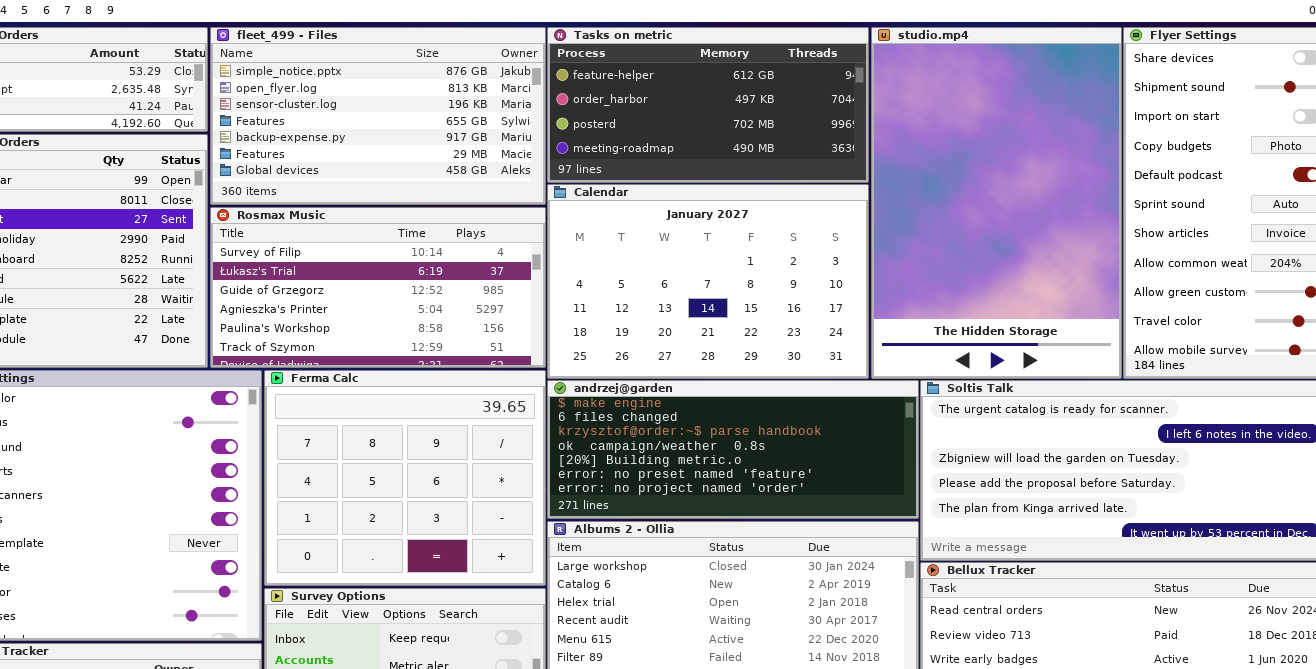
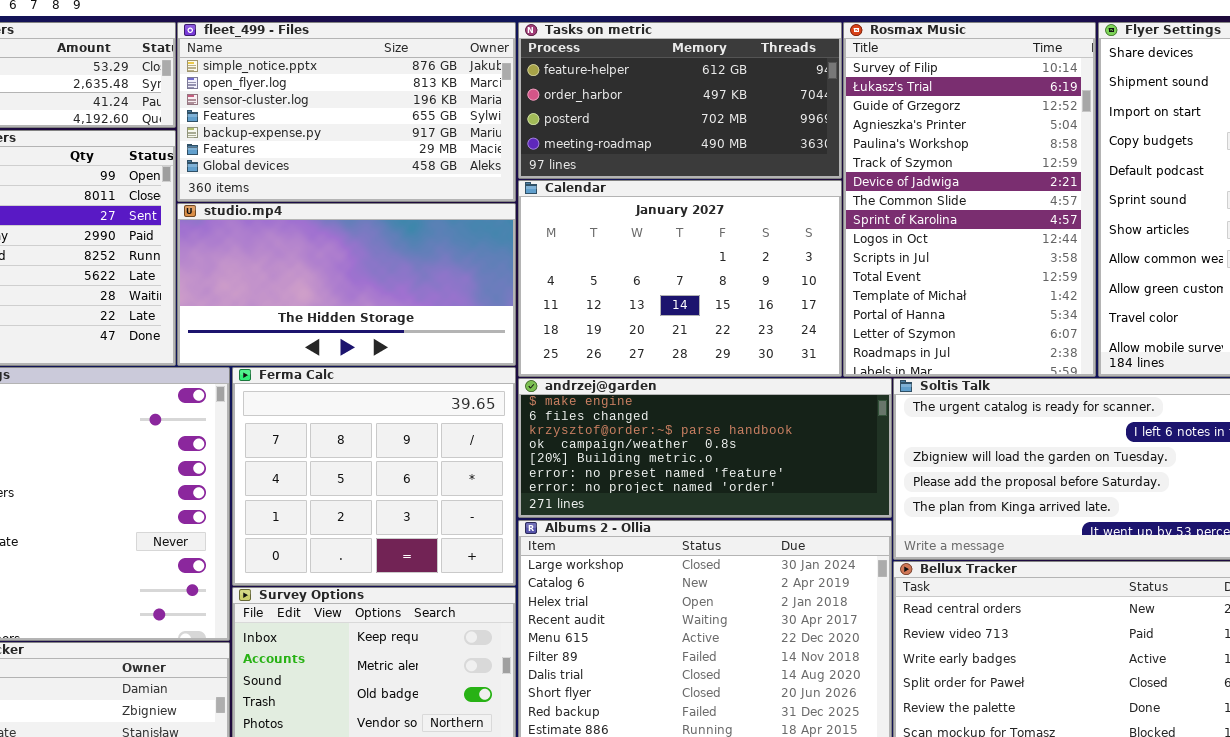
studio.mp4: [871,27,1122,379] -> [177,203,516,366], moved, resized
Rosmax Music: [210,207,546,368] -> [843,22,1096,377], moved, resized

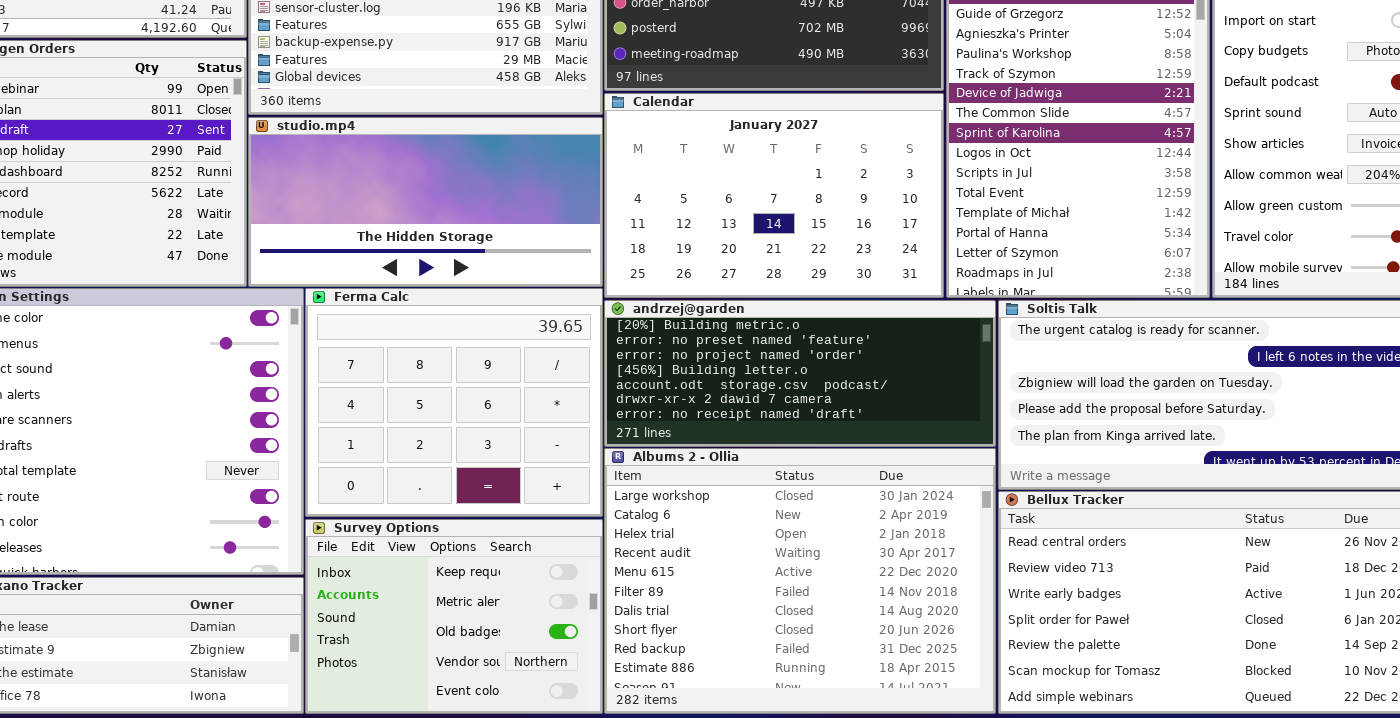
andrzej@garden: [518,378,892,518] -> [604,300,996,447], scrolled down 4 rows

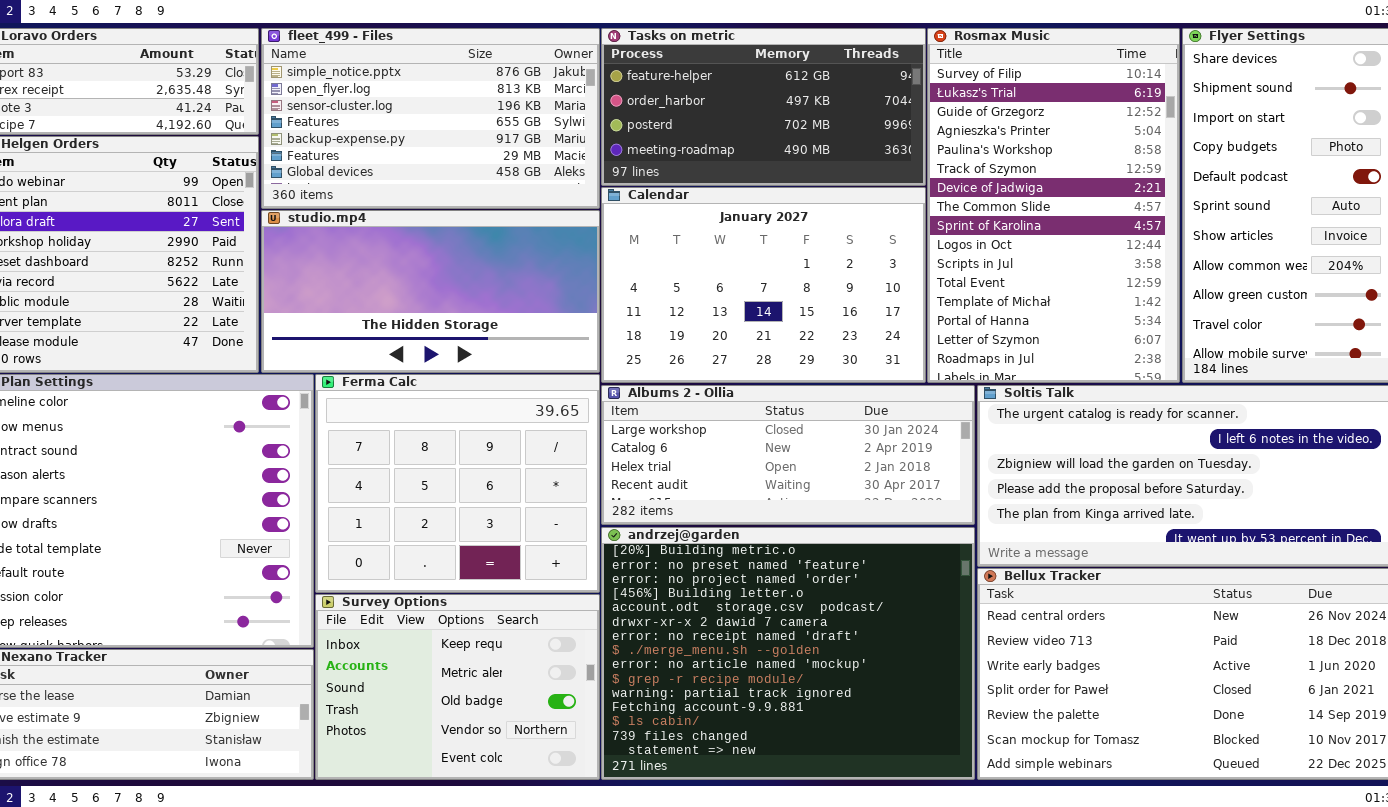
andrzej@garden: [604,300,996,447] -> [601,527,975,780], moved, resized
Albums 2 - Ollia: [604,448,996,714] -> [601,385,975,525], moved, resized

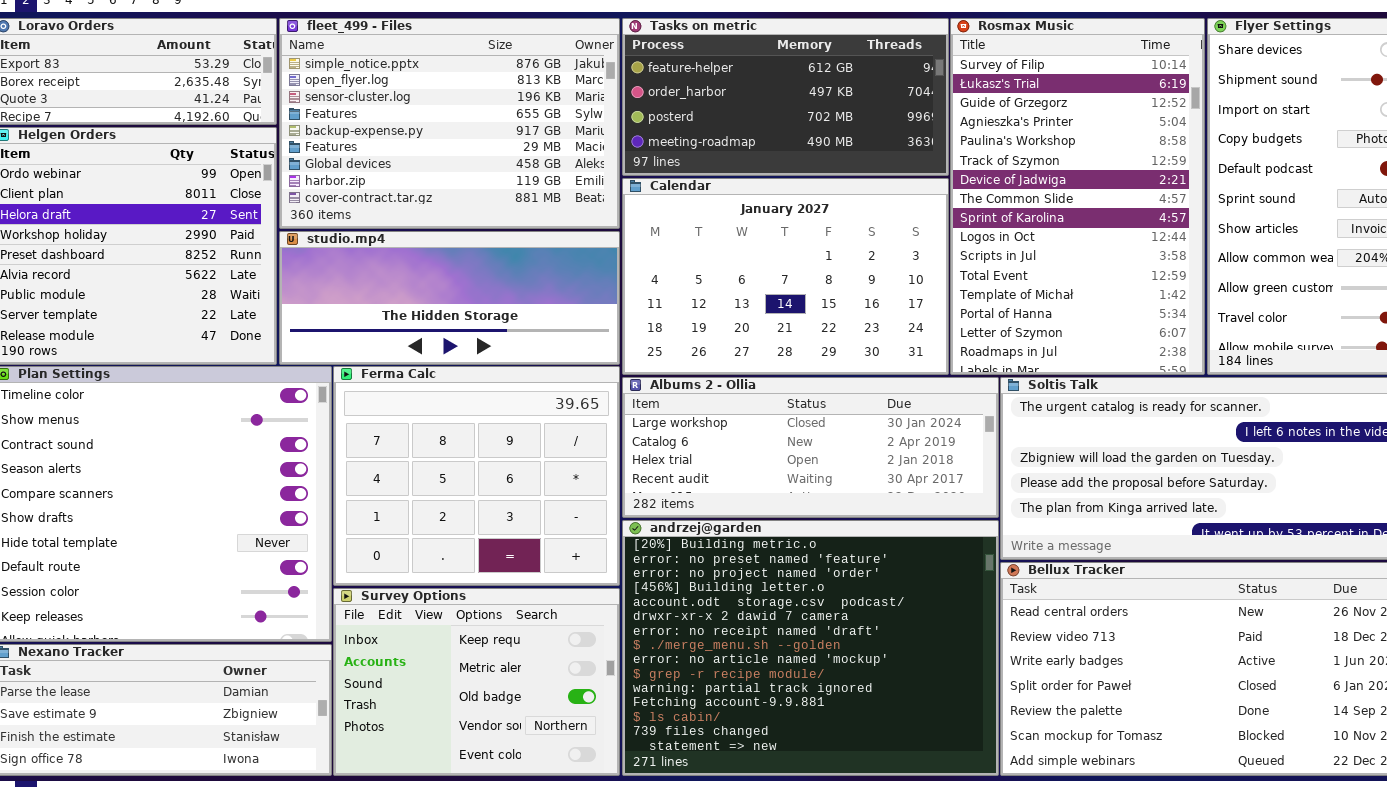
fleet_499 - Files: [261,28,600,209] -> [279,18,620,229], resized
studio.mp4: [261,210,600,373] -> [279,231,620,365], resized

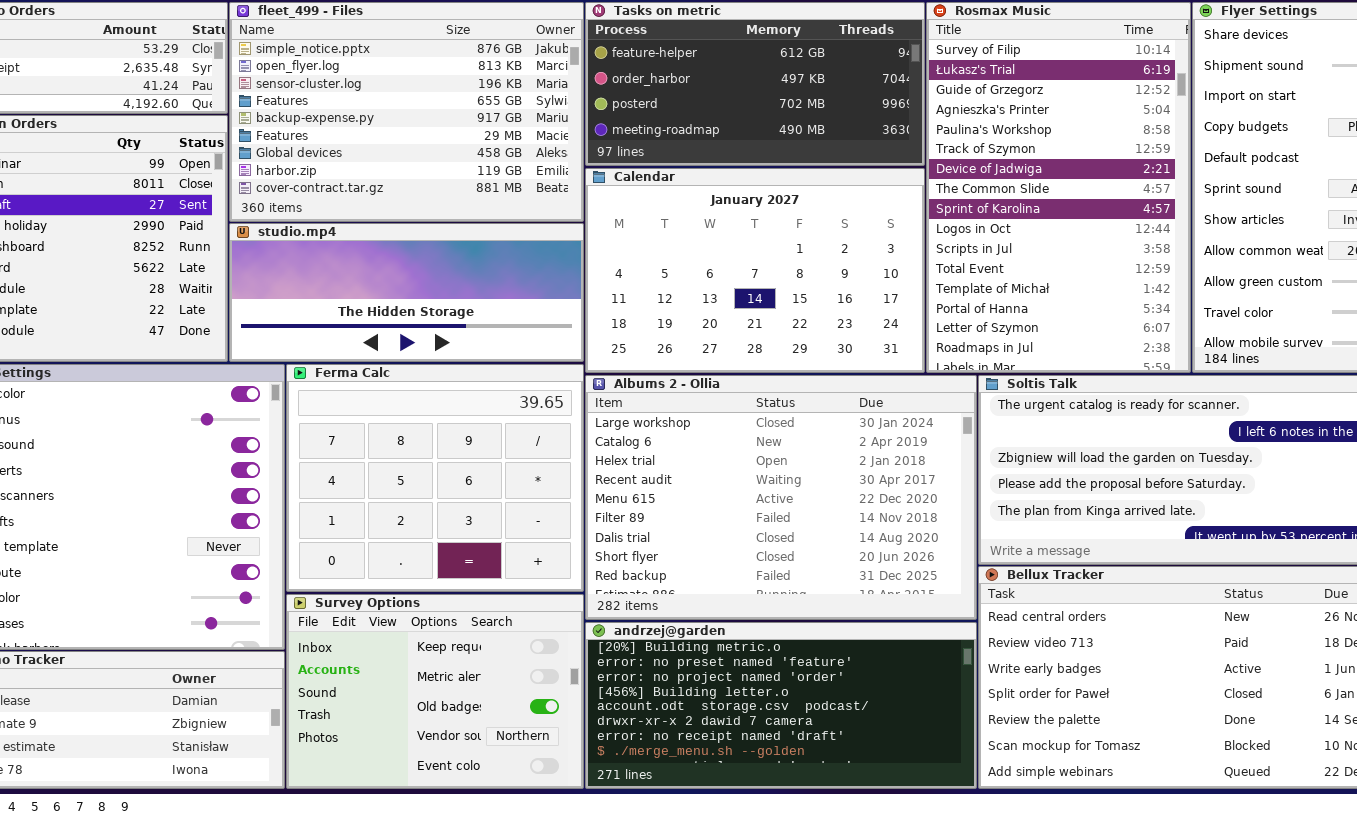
Albums 2 - Ollia: [622,377,999,518] -> [585,375,977,620], resized
andrzej@garden: [622,520,999,776] -> [585,622,977,789], resized

